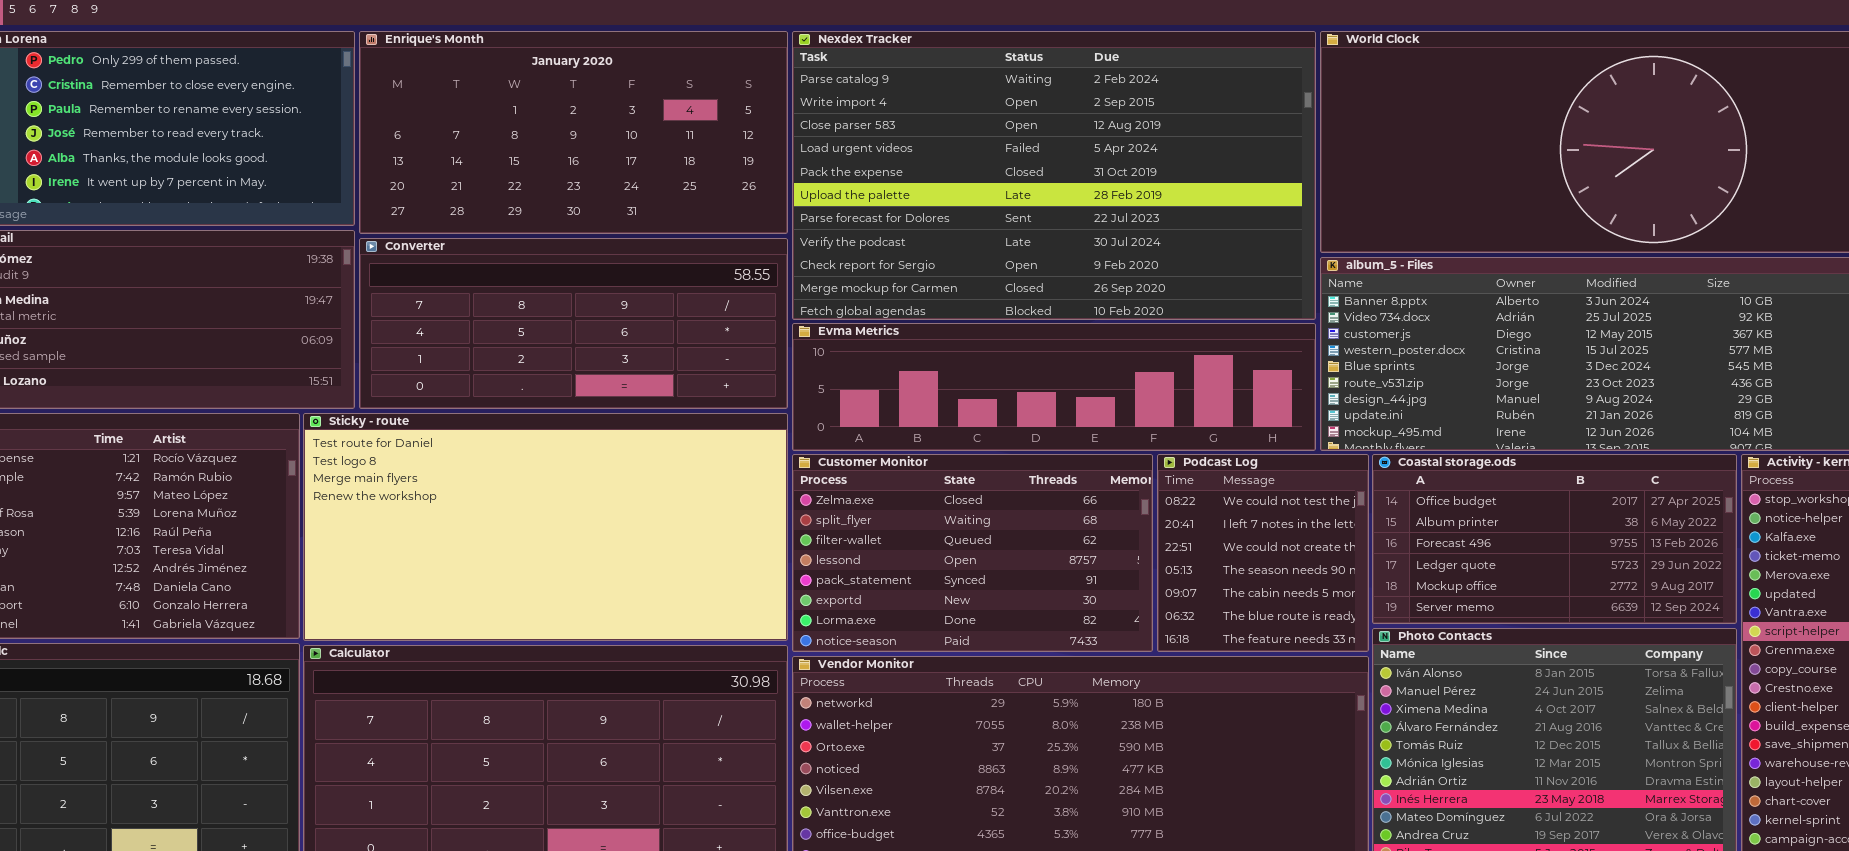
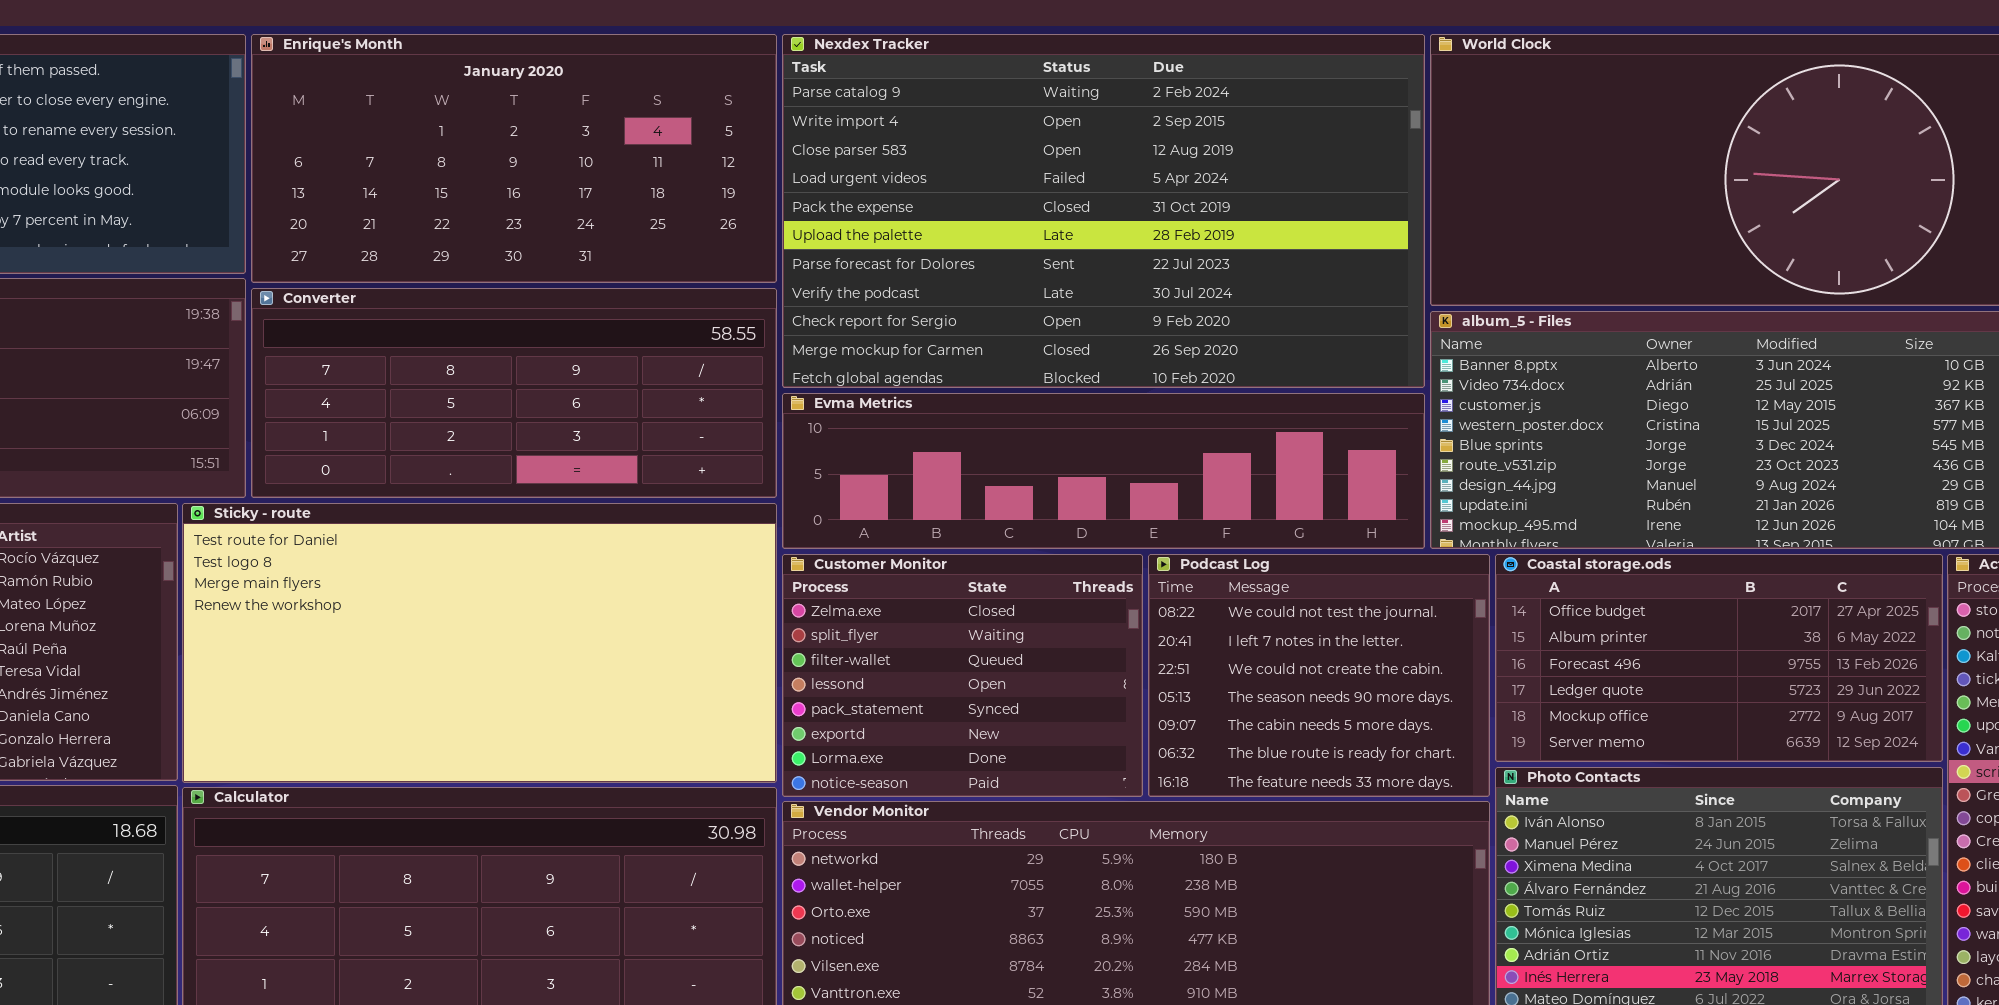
Customer Monitor: [792,454,1153,652] -> [782,554,1143,797], resized
Podcast Log: [1157,454,1369,652] -> [1148,554,1490,797], resized

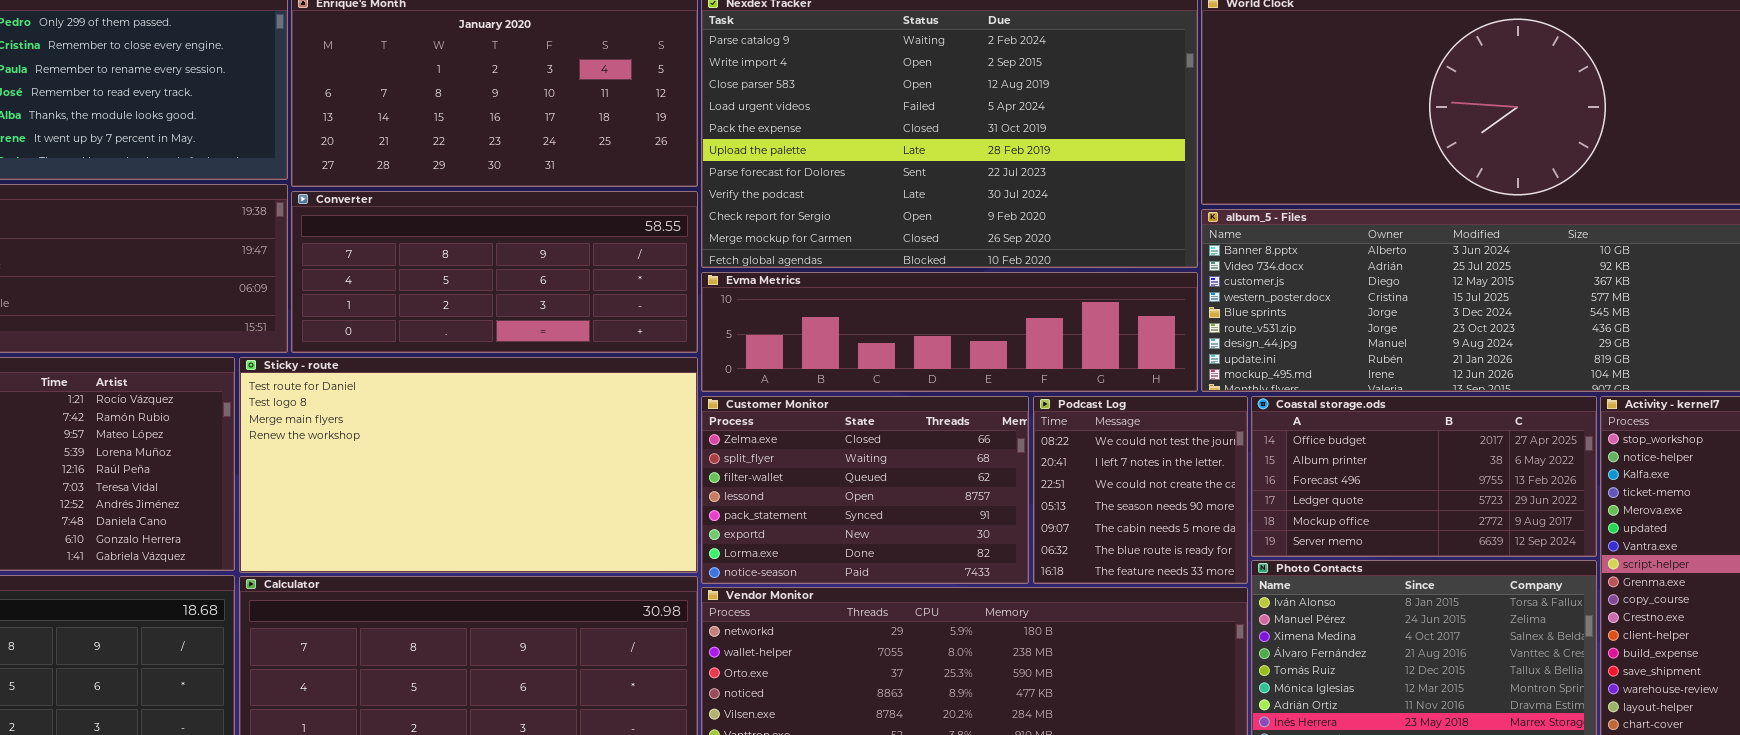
Customer Monitor: [782,554,1143,797] -> [701,396,1029,584], resized
Podcast Log: [1148,554,1490,797] -> [1033,396,1248,584], resized

